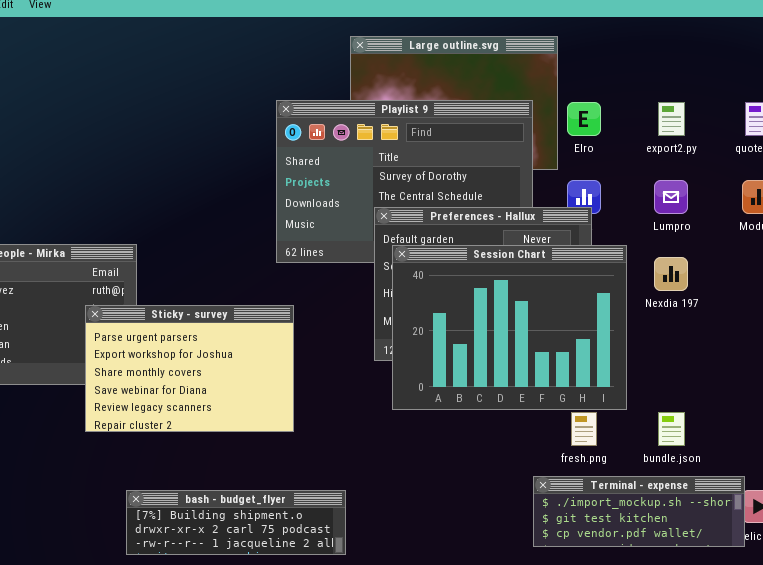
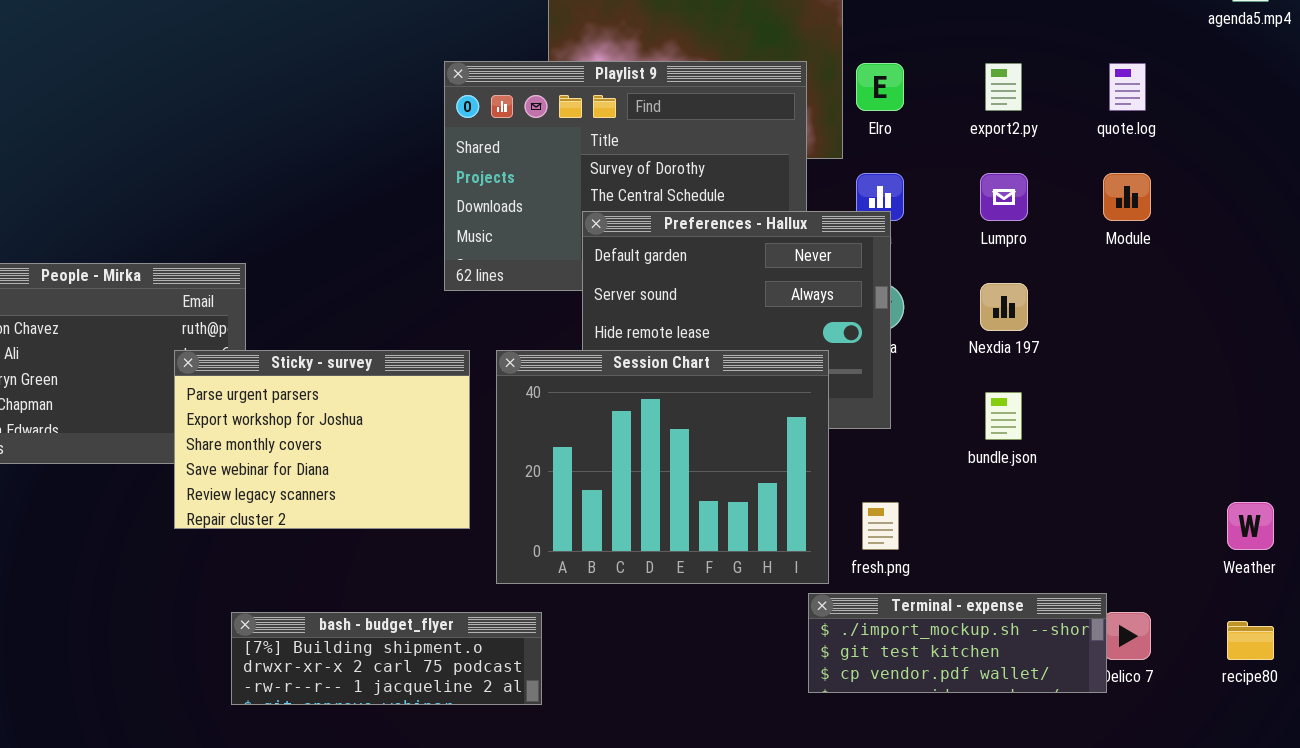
Session Chart: [392,245,627,410] -> [496,350,829,584], moved
bundle.json: [658,412,685,446] -> [985,392,1022,440], moved

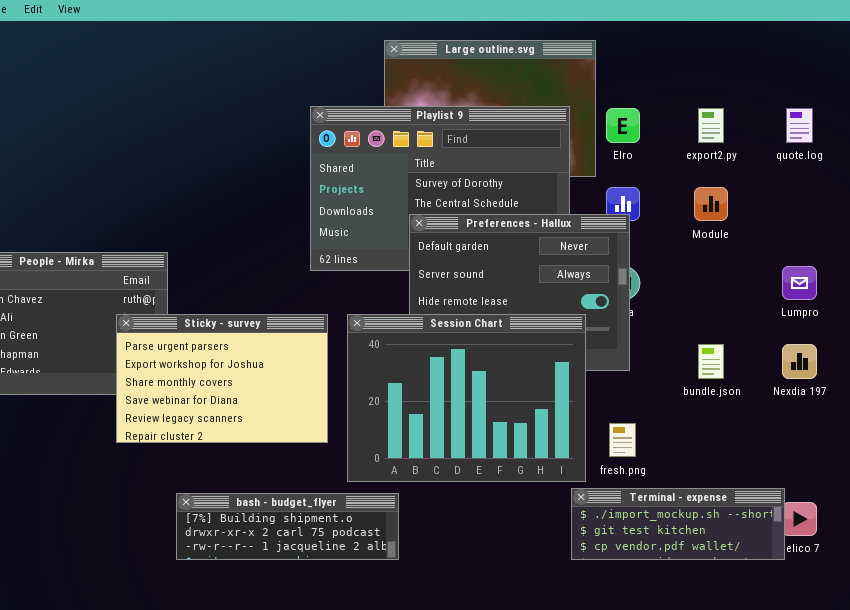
Lumpro: [980,173,1028,221] -> [782,266,817,300], moved
Module: [1103,173,1151,221] -> [694,187,728,221], moved
Nexdia 197: [980,283,1028,331] -> [782,344,817,379], moved
bash - budget_flyer: [231,612,542,705] -> [176,493,399,560], moved

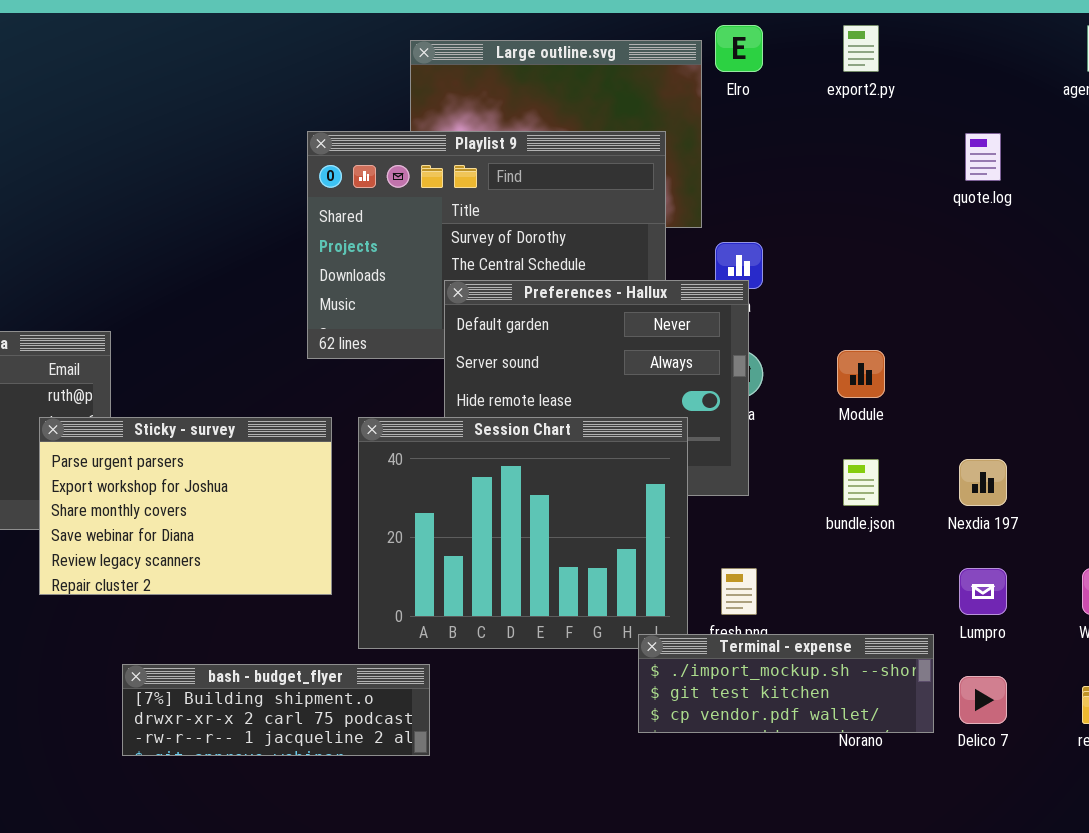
Elro: [606,108,640,143] -> [715,25,763,72], moved
export2.py: [698,108,724,143] -> [843,25,879,72], moved
Module: [694,187,728,221] -> [837,350,885,398], moved
Lumpro: [782,266,817,300] -> [959,568,1007,615], moved
Terminal - expense: [571,488,785,560] -> [638,634,934,733], moved

